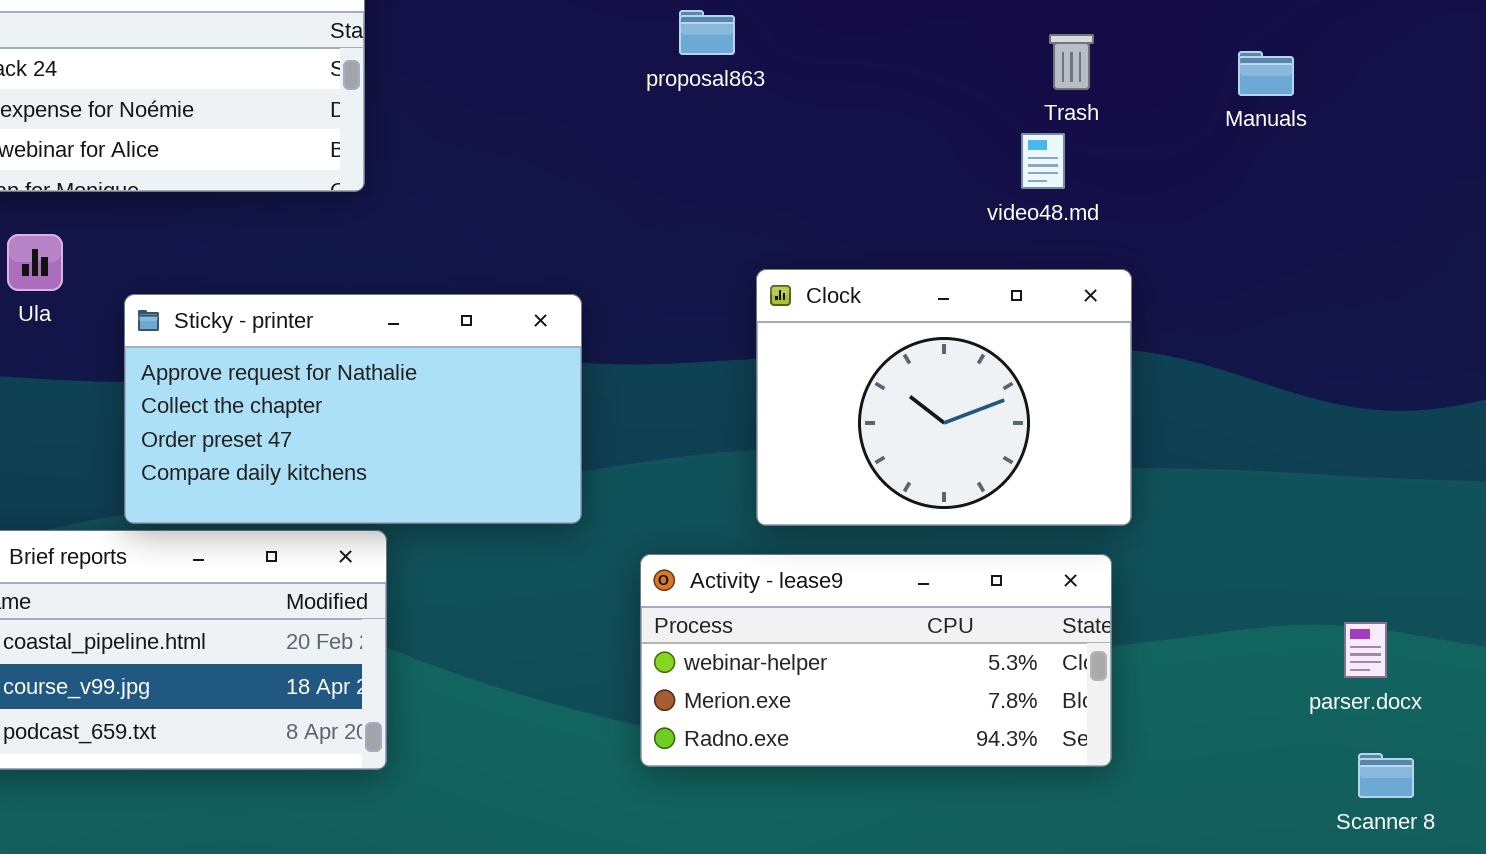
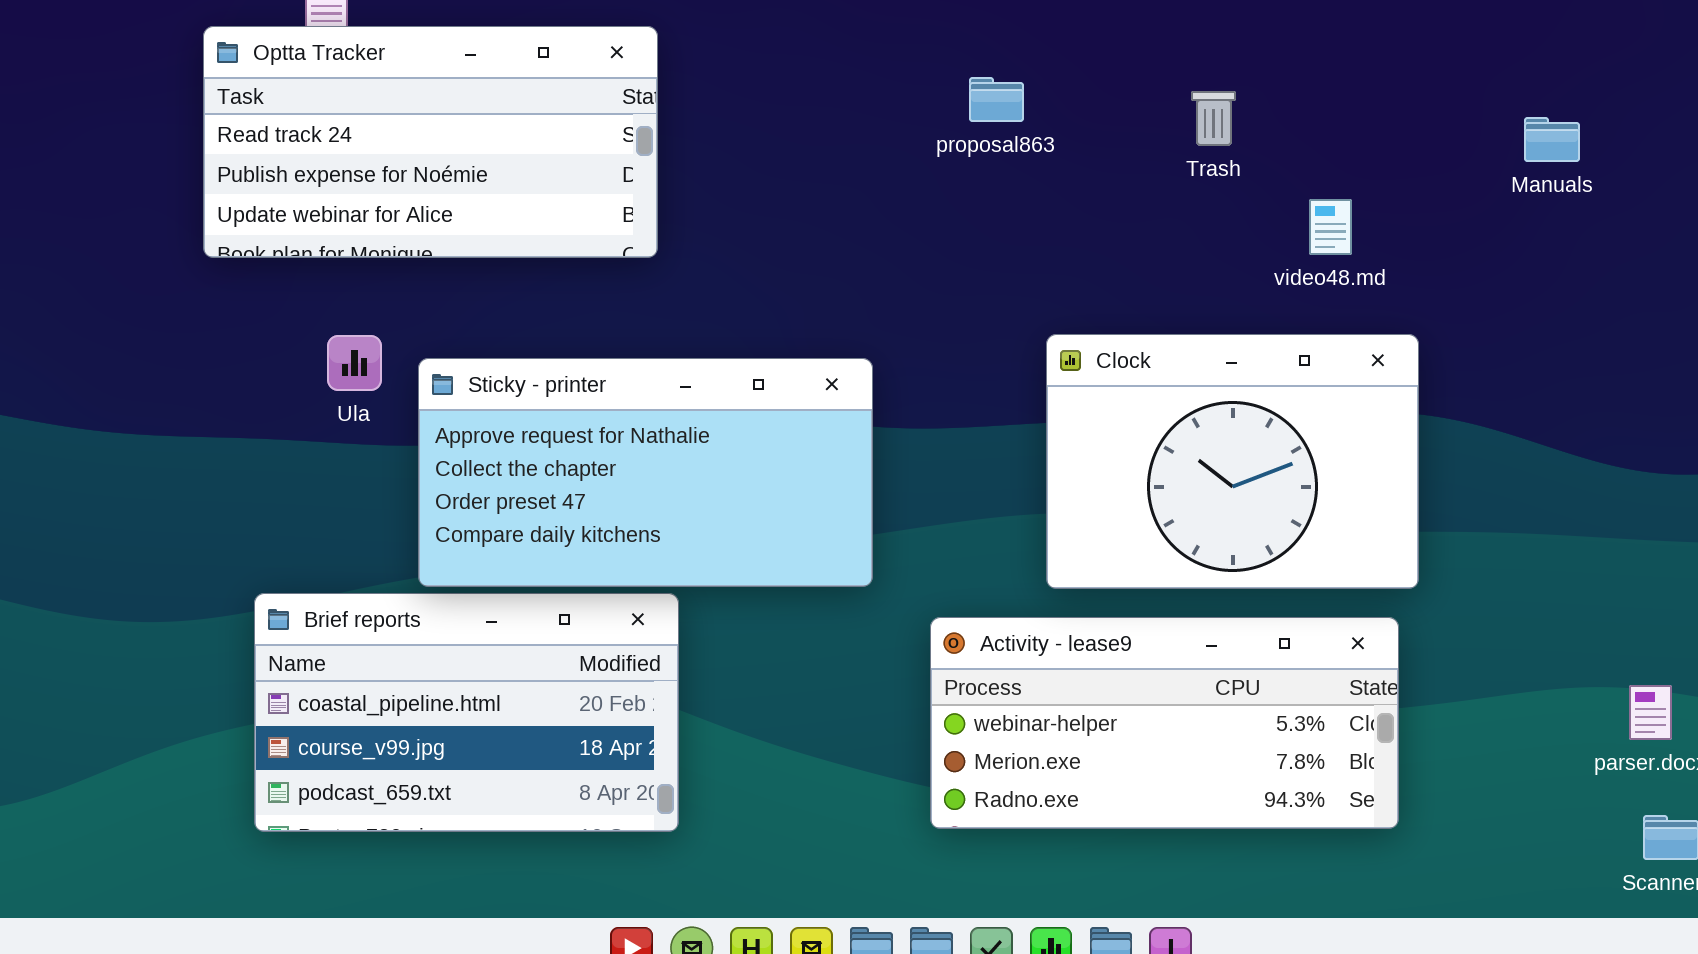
Trash: [1049,34,1094,90] -> [1191,91,1236,146], moved
Ula: [7,234,63,291] -> [327,335,382,391], moved

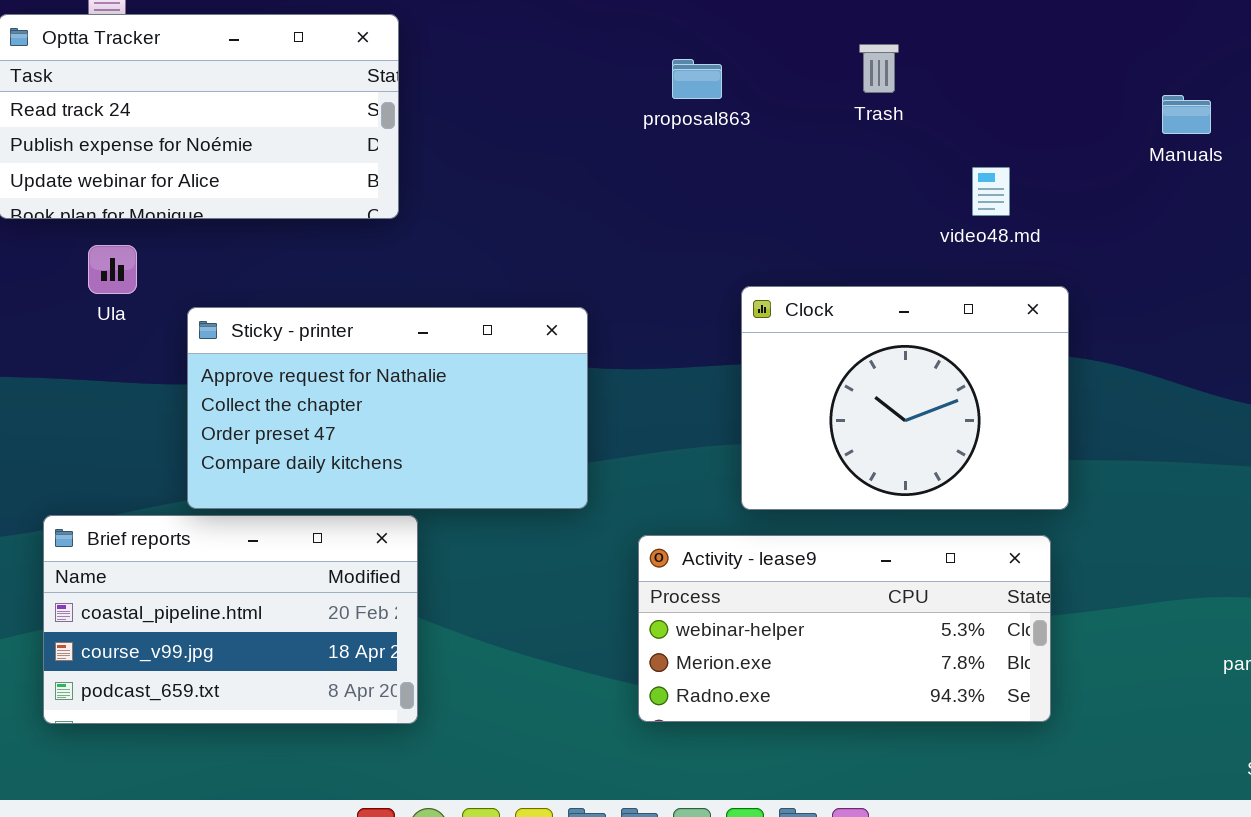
Trash: [1191,91,1236,146] -> [859,44,899,93], moved
Ula: [327,335,382,391] -> [88,245,137,294], moved

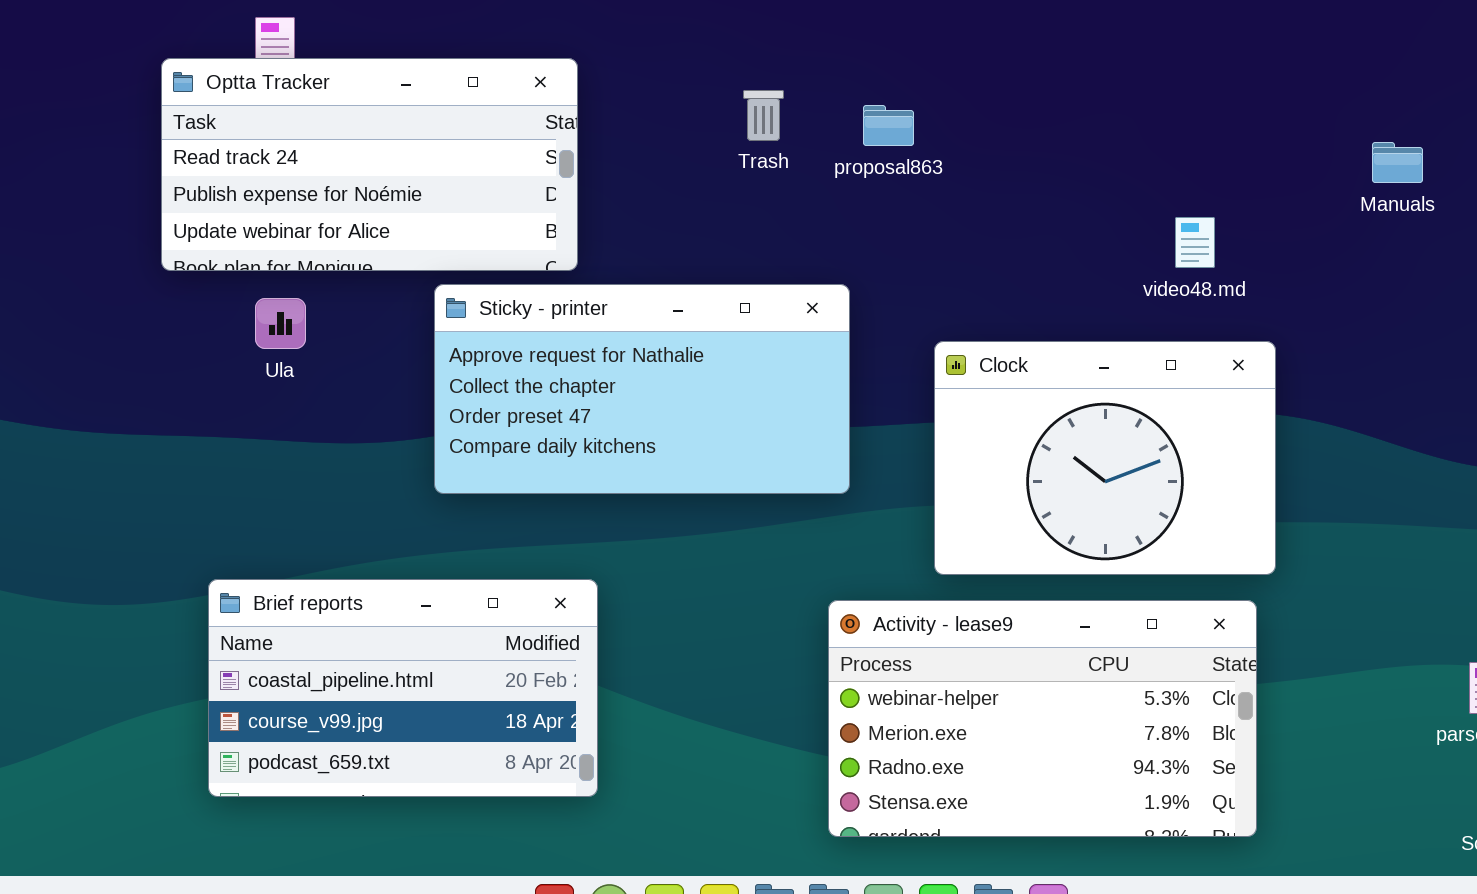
Trash: [859,44,899,93] -> [743,90,784,141], moved
Sticky - printer: [187,307,588,509] -> [434,284,850,494], moved
Activity - lease9: [638,535,1051,722] -> [828,600,1257,837], resized

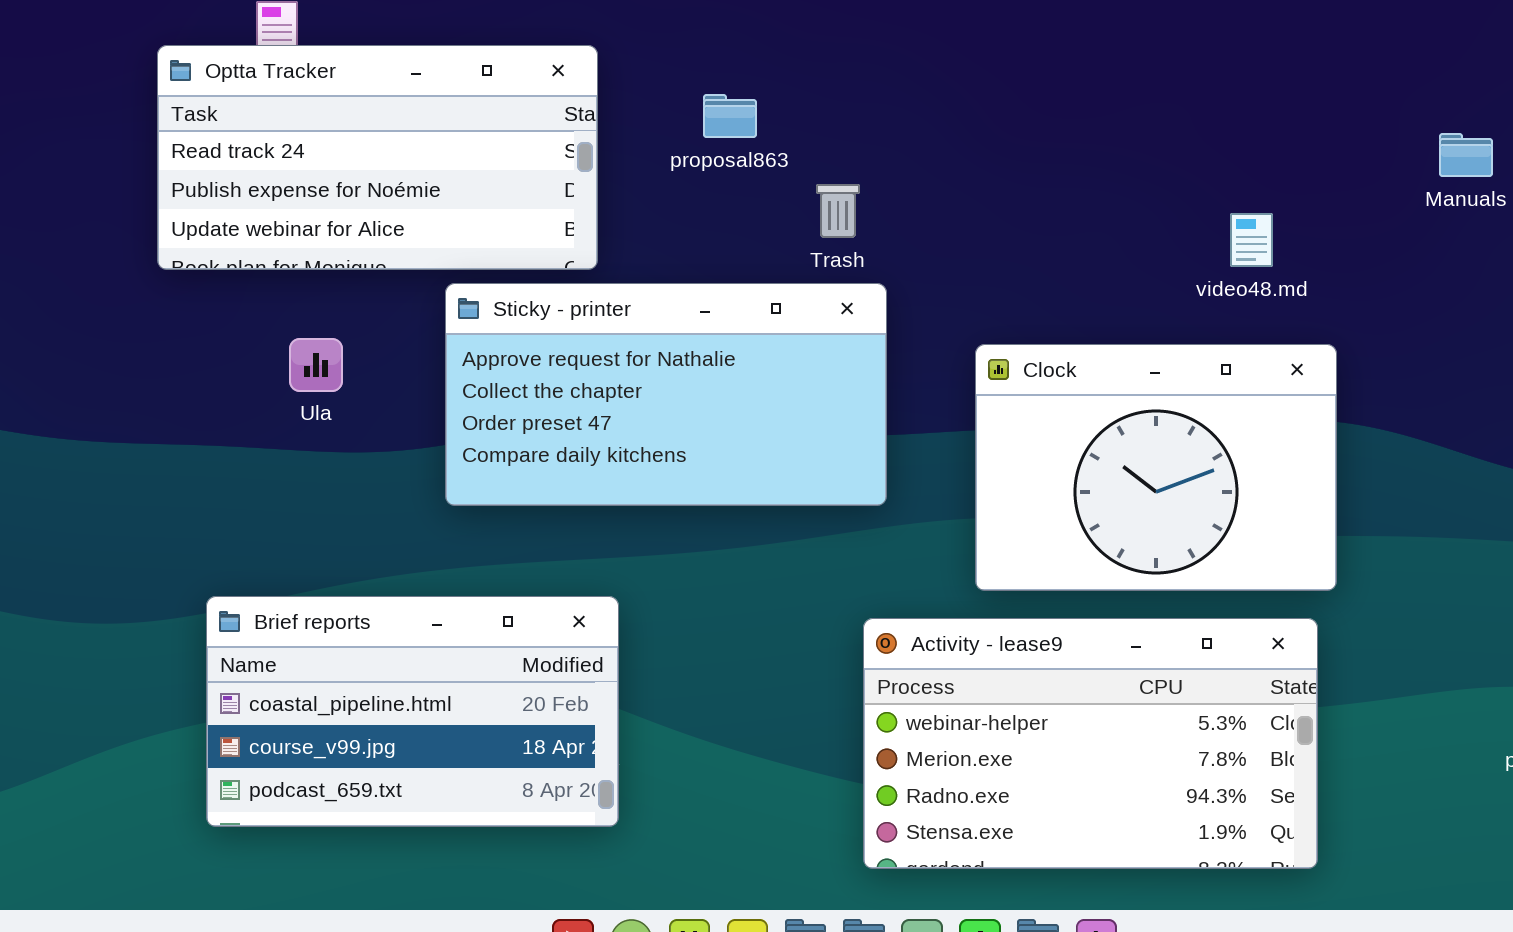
Trash: [743,90,784,141] -> [816,184,860,238], moved
proposal863: [863,105,914,146] -> [703,94,757,138], moved
Ula: [255,298,306,349] -> [289,338,343,392], moved

